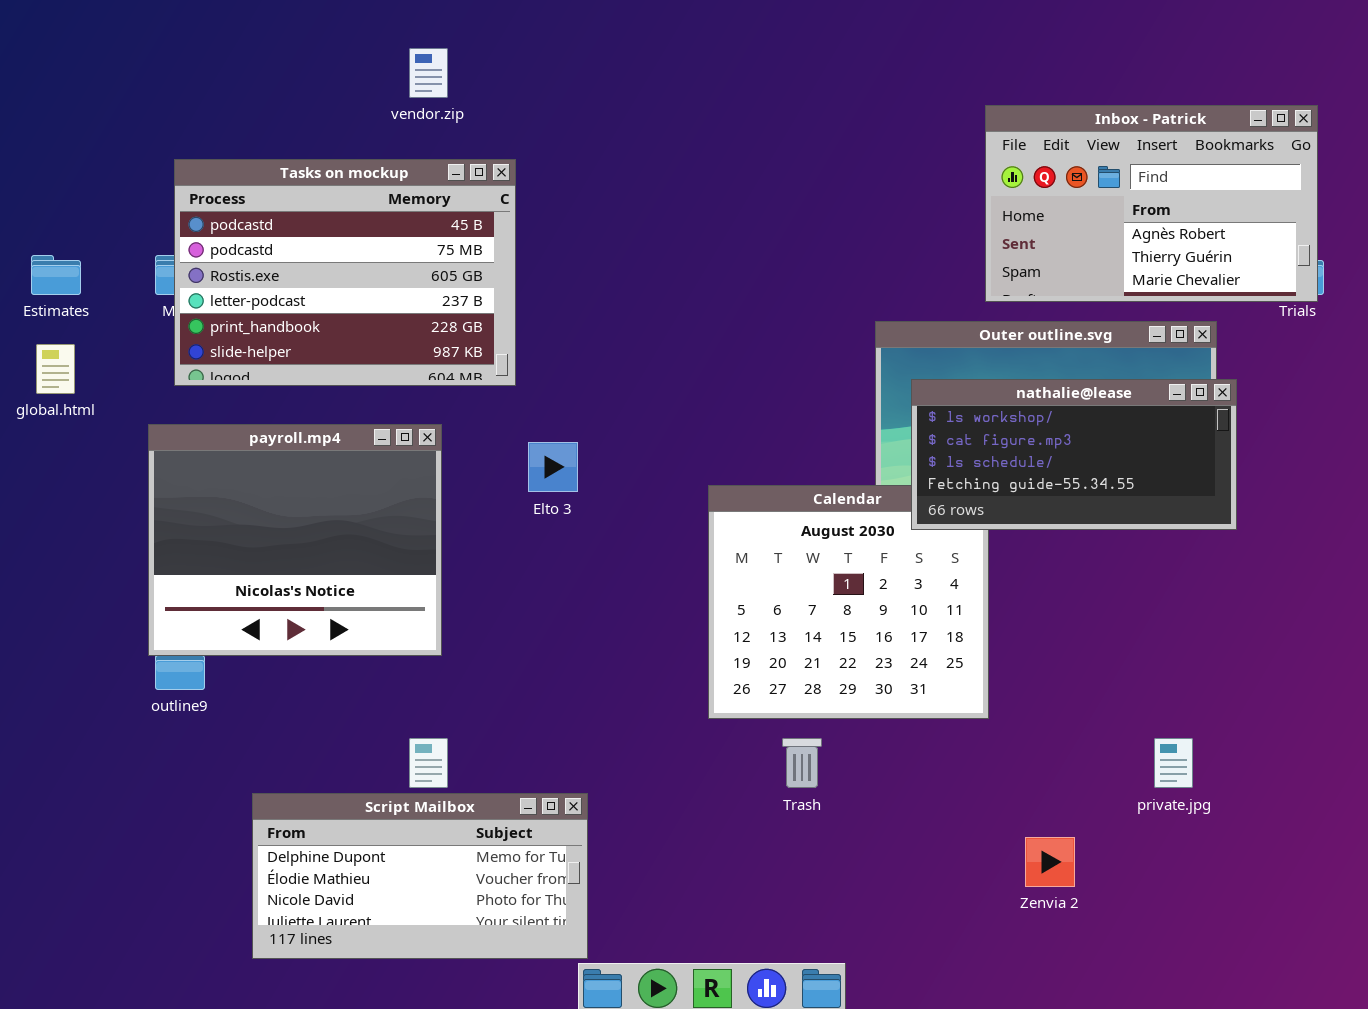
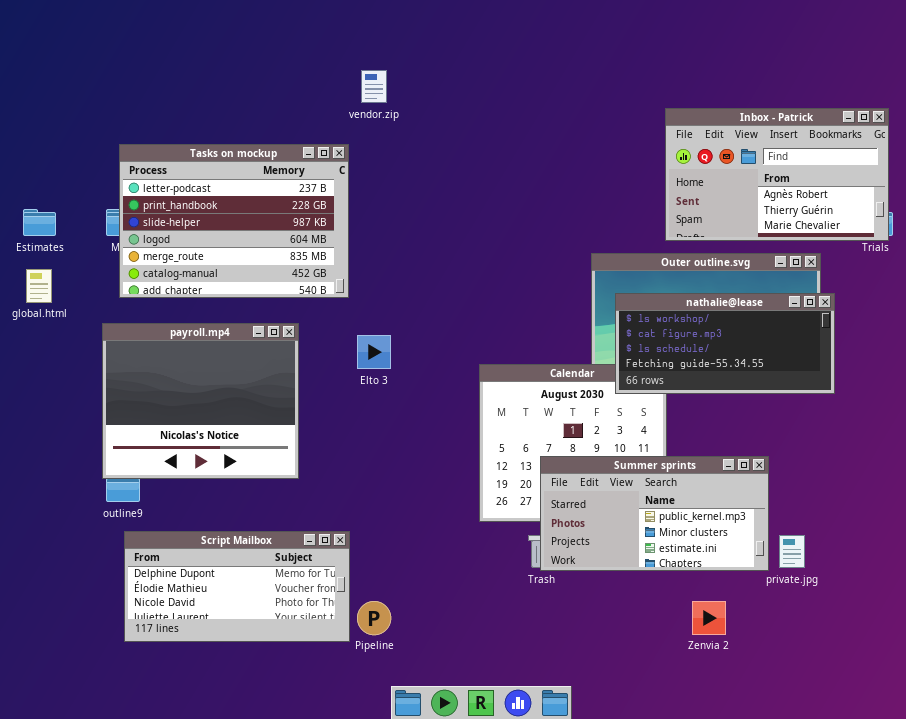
vendor.zip: [409,48,448,98] -> [361,70,387,103], moved
Tasks on mockup: [174,159,516,386] -> [119,144,349,298], scrolled down 3 rows
Summer sprints: none -> [540,456,769,571], opened
Script Mailbox: [252,793,588,959] -> [124,531,350,642], moved

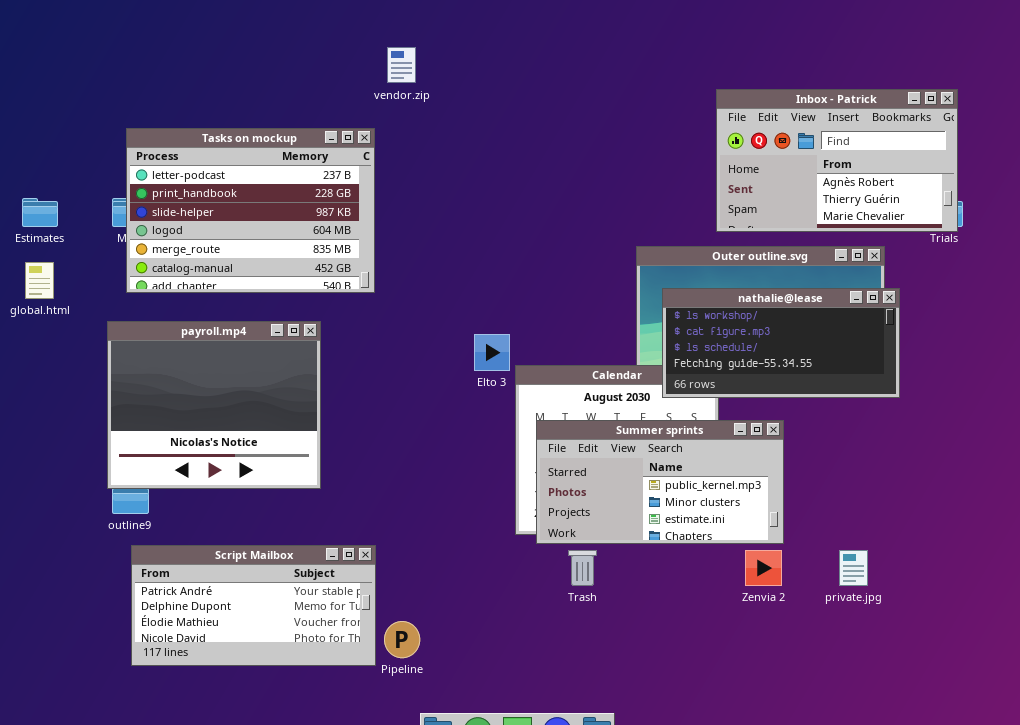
Elto 3: [357,335,391,369] -> [474,334,510,371], moved
Summer sprints: [540,456,769,571] -> [536,420,784,544], moved
Script Mailbox: [124,531,350,642] -> [131,545,376,666], scrolled up 1 row
Zenvia 2: [692,601,726,635] -> [745,550,782,586], moved

